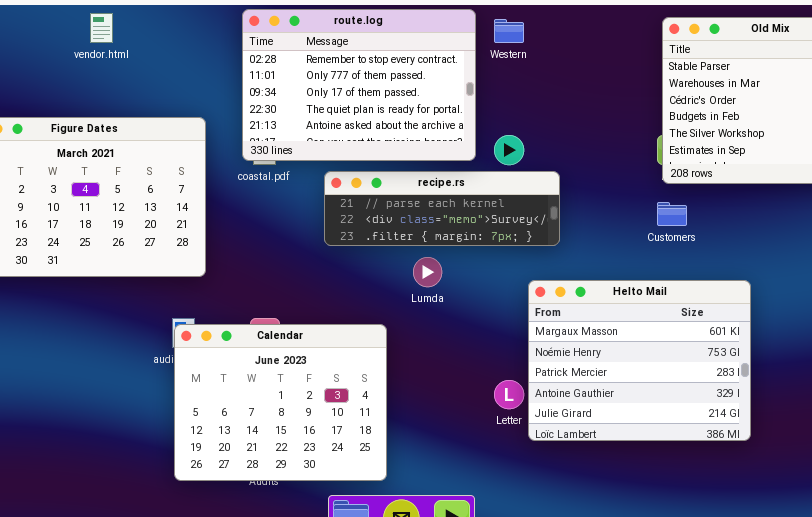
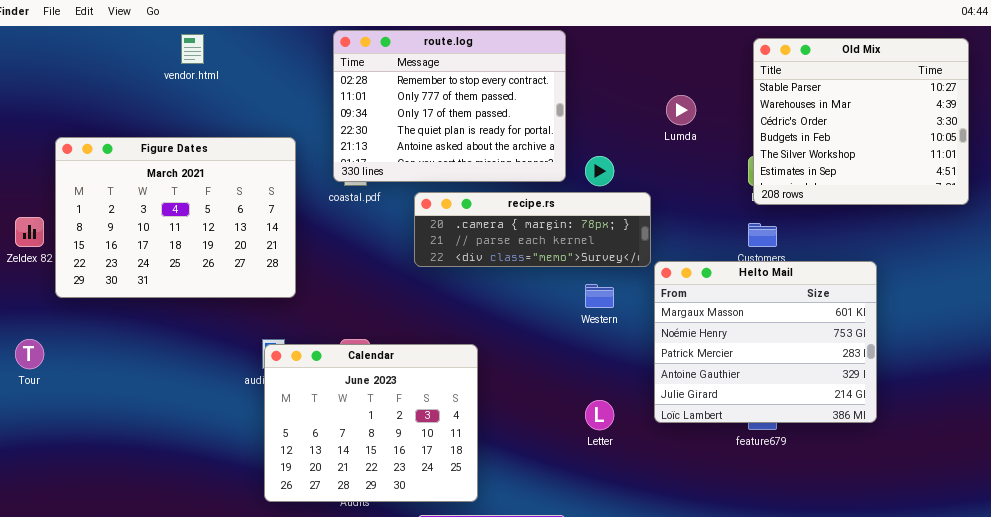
Western: [494,19,524,43] -> [585,284,614,308], moved
recipe.rs: [324,171,560,246] -> [414,192,651,267], scrolled up 1 row
Lumda: [413,257,442,287] -> [666,95,696,125], moved
Helto Mail: [528,280,751,441] -> [654,261,877,423], moved

